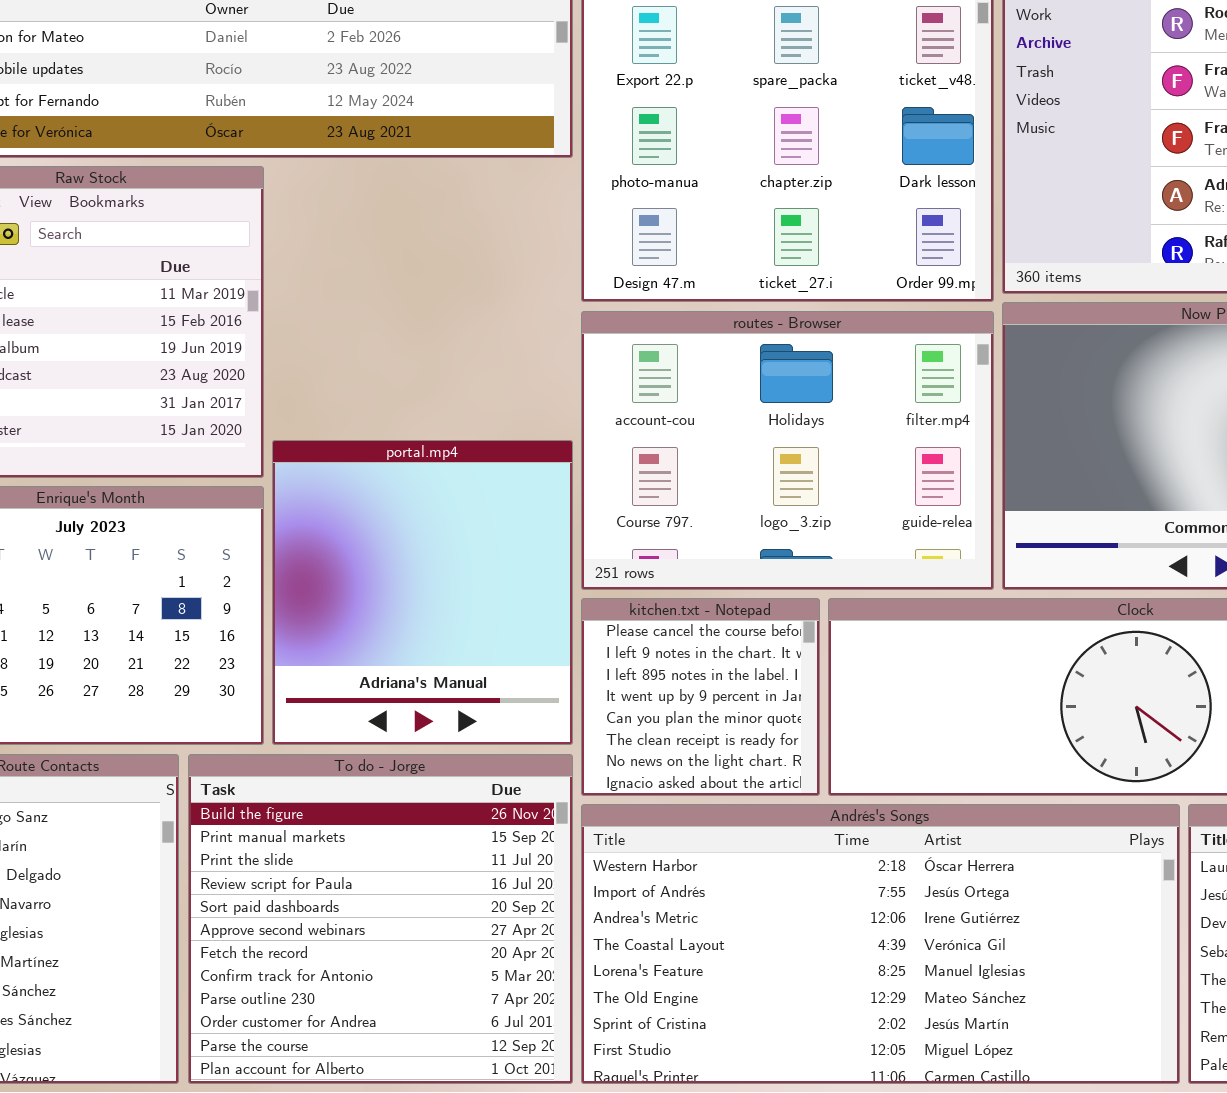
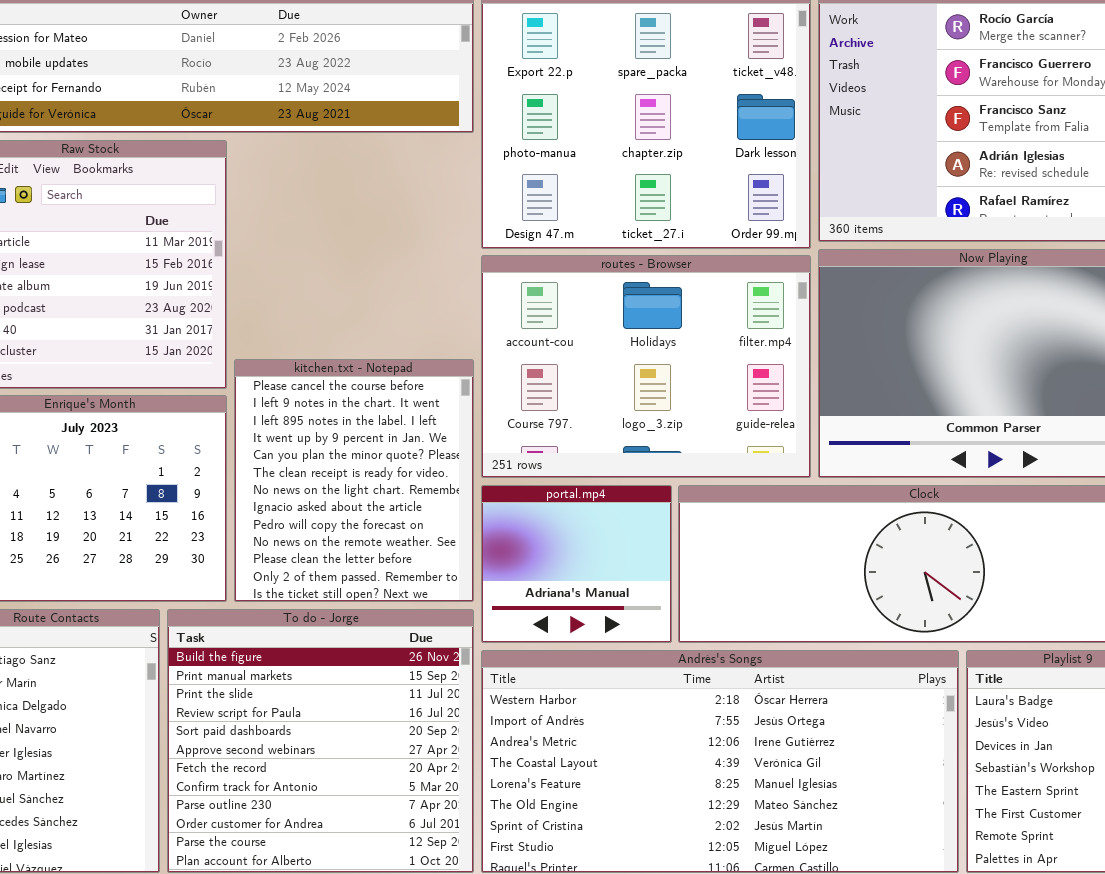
portal.mp4: [272,440,573,745] -> [481,485,672,643], moved, resized
kitchen.txt - Notepad: [581,598,820,796] -> [234,359,474,602], moved, resized

